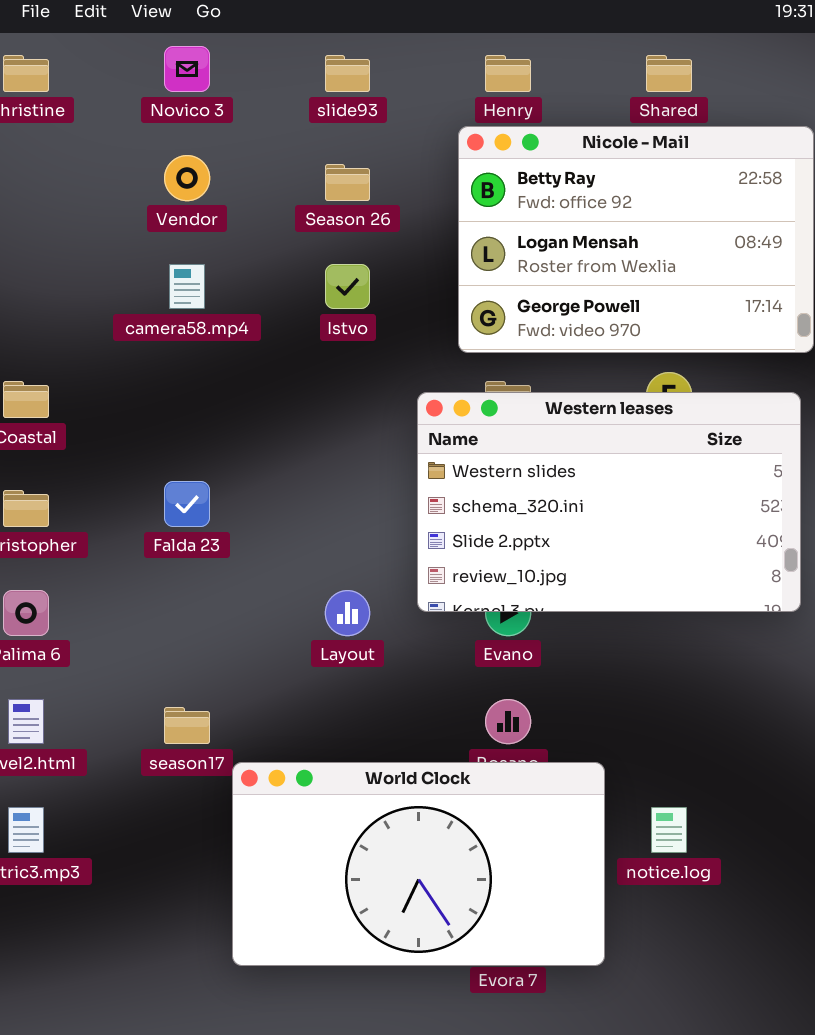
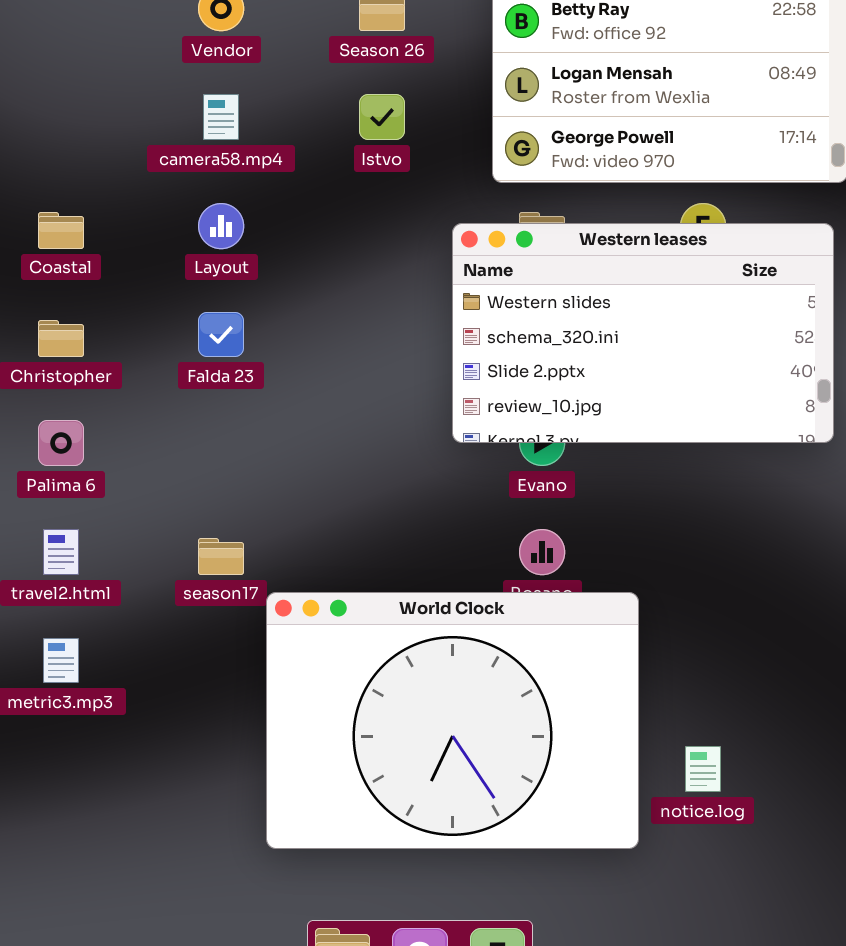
Layout: [325,590,370,636] -> [198,203,244,249], moved
World Clock: [232,762,605,966] -> [266,592,639,849], resized
notice.log: [651,807,687,853] -> [685,746,721,792], moved

